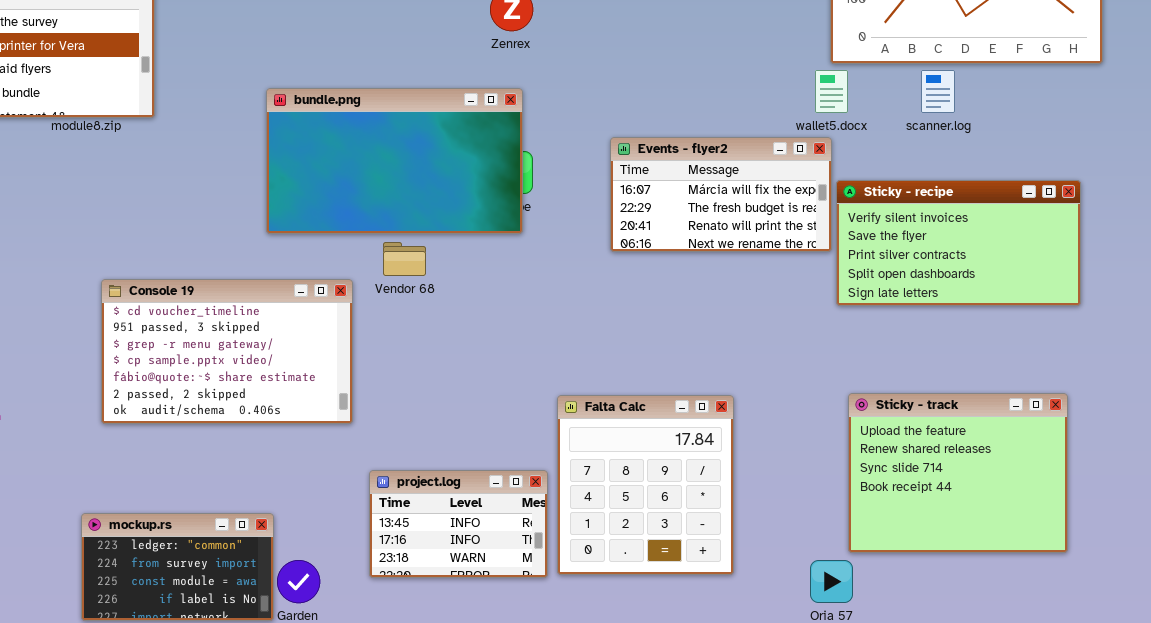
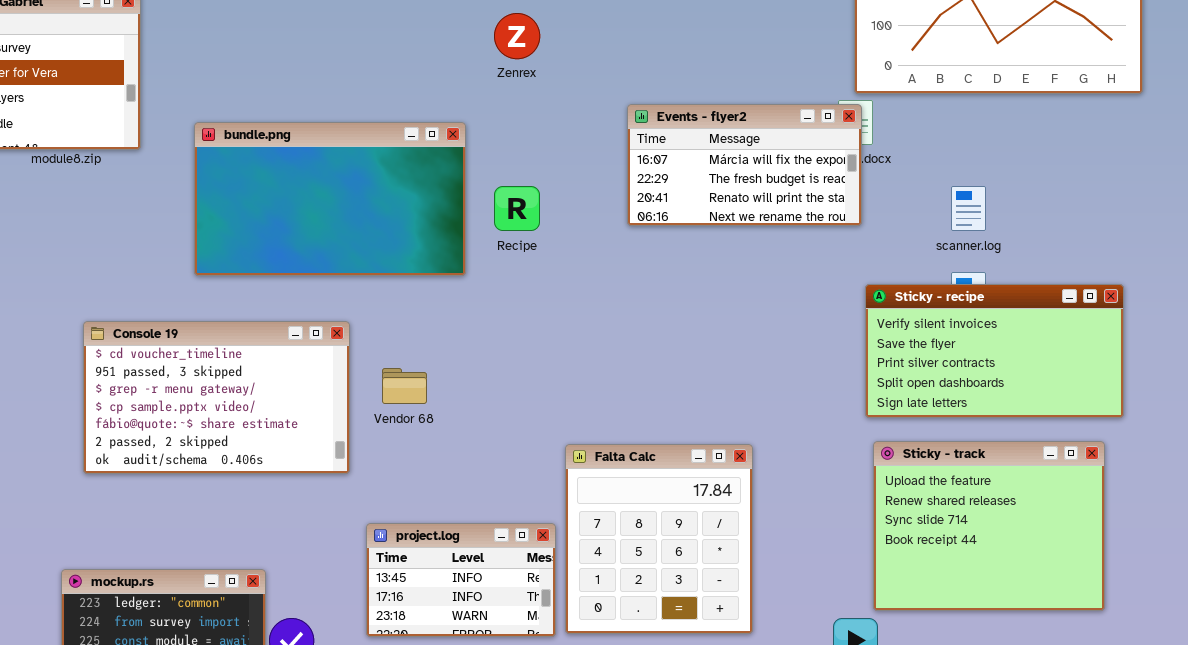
scanner.log: [921,70,955,113] -> [951,186,986,231], moved
bundle.png: [266,88,523,234] -> [194,122,466,276], moved
Events - flyer2: [610,137,832,252] -> [627,104,862,226], moved
Sticky - recipe: [836,180,1081,306] -> [865,284,1124,418], moved
Vendor 68: [383,242,426,276] -> [382,368,427,404], moved

